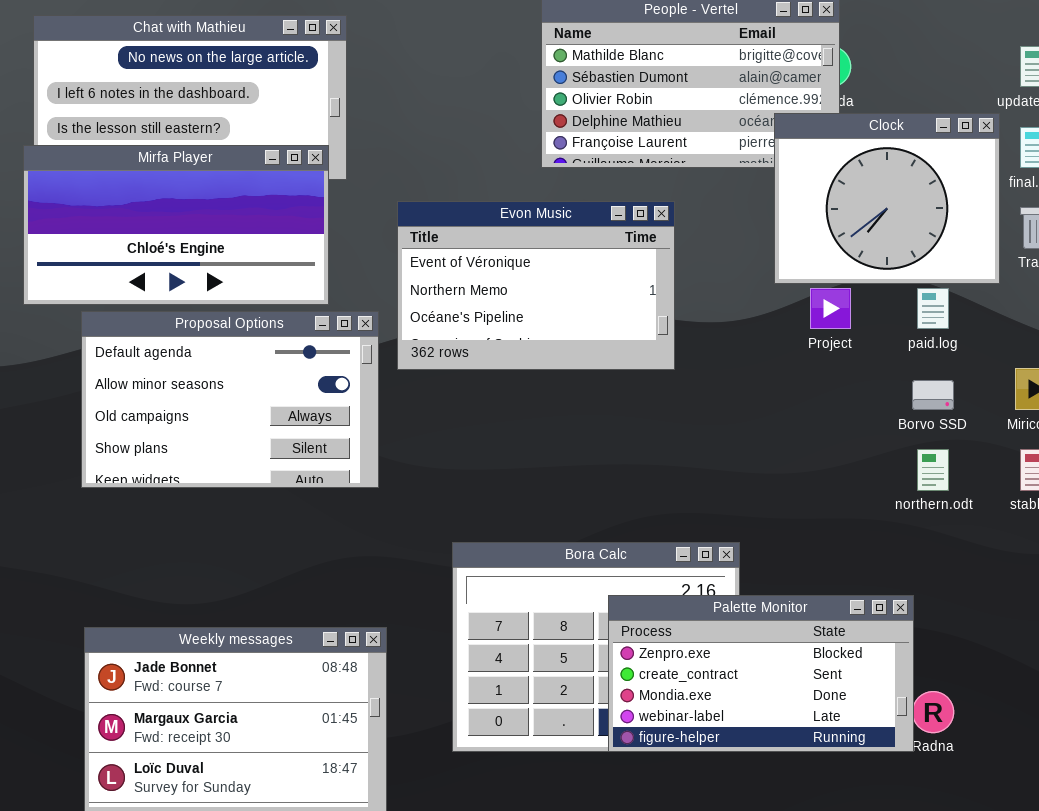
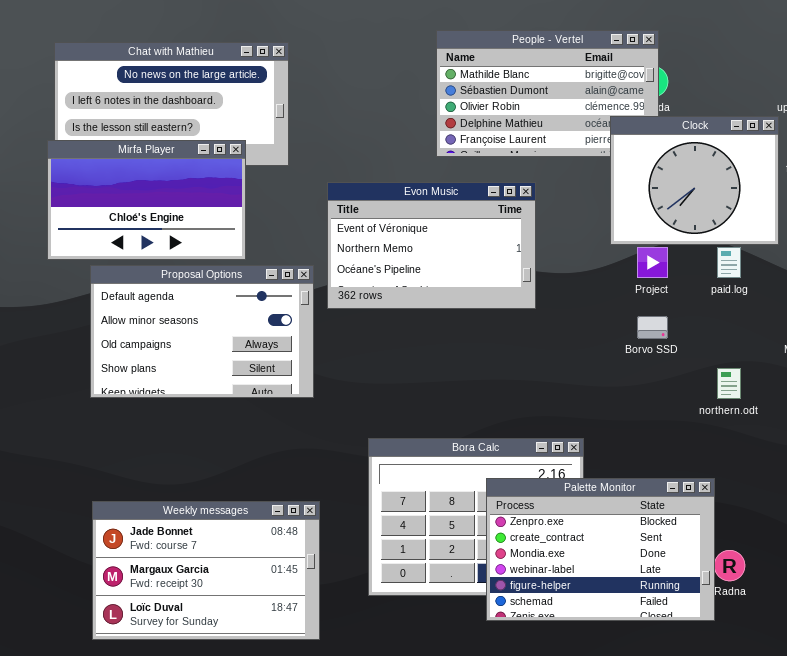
Mirfa Player: [23,145,329,305] -> [47,140,246,260], resized
Borvo SSD: [912,380,954,410] -> [637,316,668,339], moved
Palette Monitor: [608,595,914,752] -> [486,478,715,621], resized

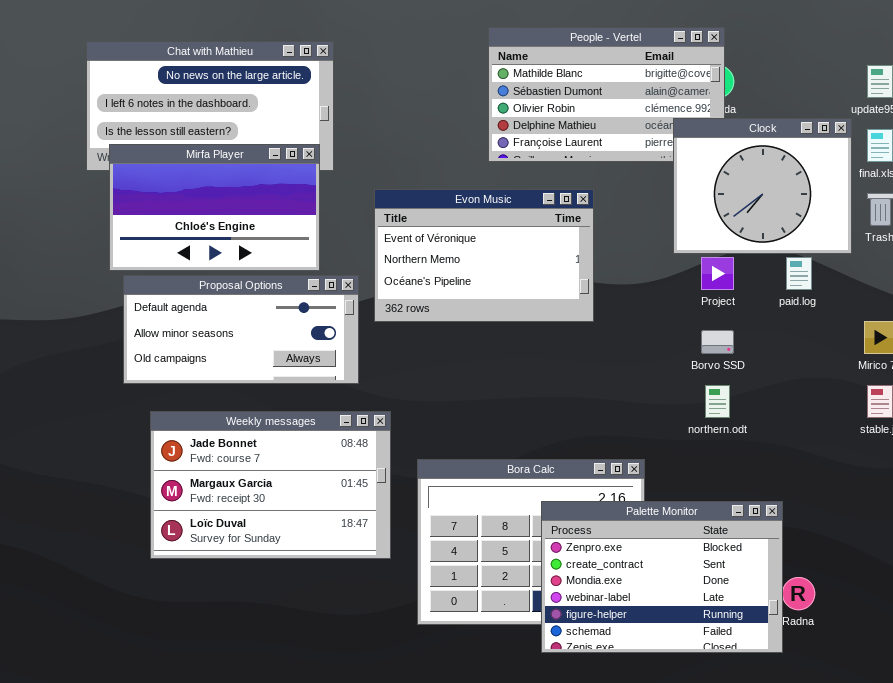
Mirfa Player: [47,140,246,260] -> [109,144,320,271], moved
Proposal Options: [90,265,314,398] -> [123,275,359,384], resized
northern.odt: [717,368,741,399] -> [705,385,730,418], moved
Weekly messages: [92,501,320,640] -> [150,411,391,559], moved

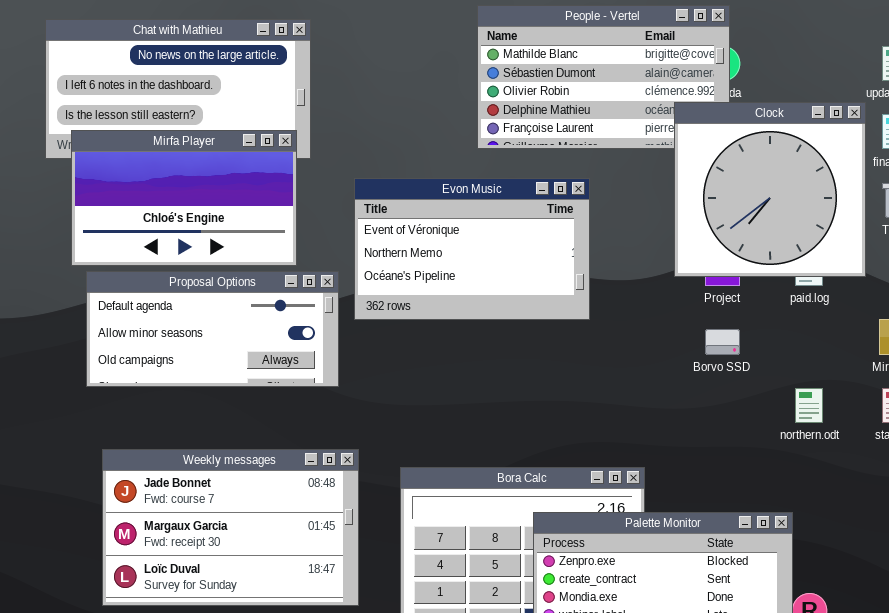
Clock: [673,118,852,254] -> [674,102,866,277], resized
northern.odt: [705,385,730,418] -> [795,388,823,423], moved
Weekly messages: [150,411,391,559] -> [102,449,359,606], moved

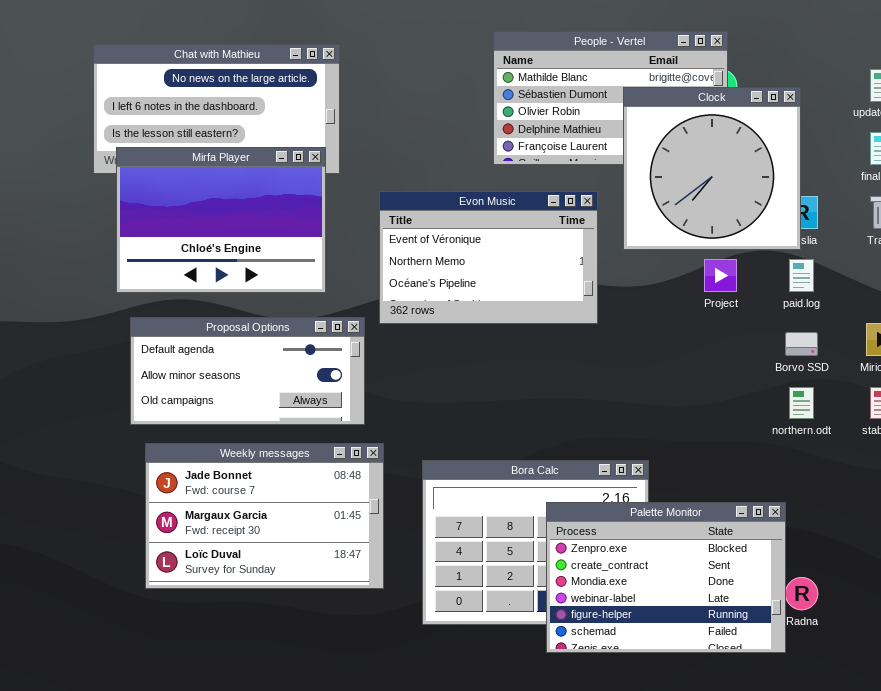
Clock: [674,102,866,277] -> [623,87,801,250], moved
Mirfa Player: [71,130,297,266] -> [116,147,326,293], resized
Proposal Options: [86,271,339,387] -> [130,317,365,425], moved
Borvo SSD: [705,329,740,355] -> [785,332,818,356], moved

